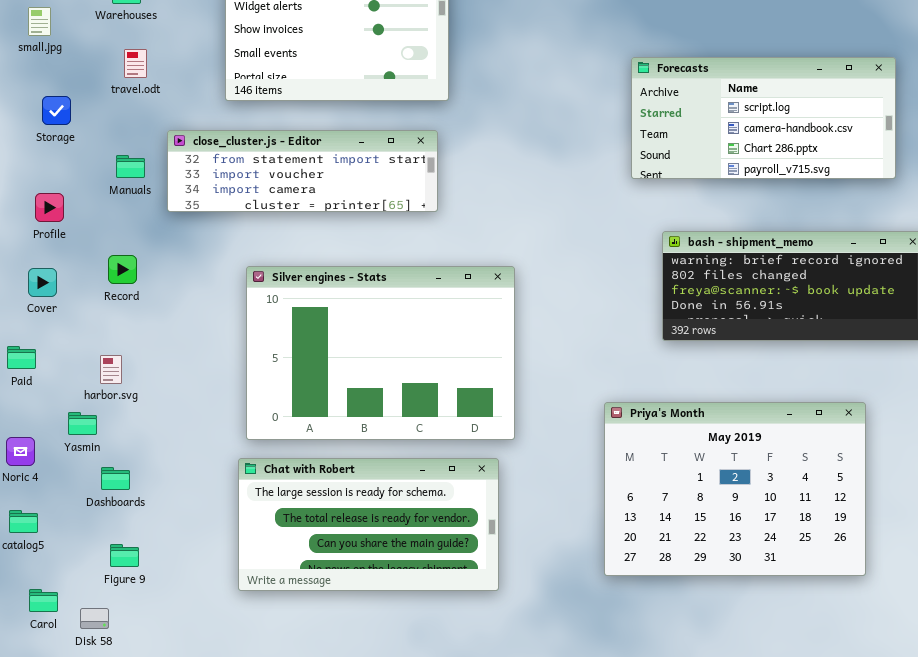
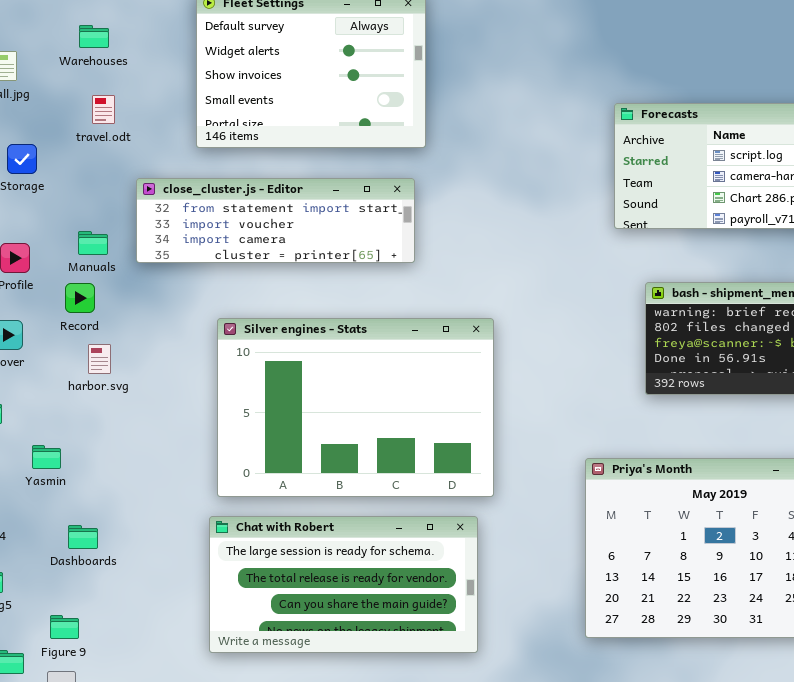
Manuals: [116,155,145,178] -> [78,231,108,255], moved
Record: [108,255,137,284] -> [65,283,95,313], moved
harbor.svg: [100,355,122,384] -> [88,344,111,374], moved
Yasmin: [68,412,97,435] -> [32,445,61,469], moved
Figure 9: [110,544,139,567] -> [50,615,79,639], moved

